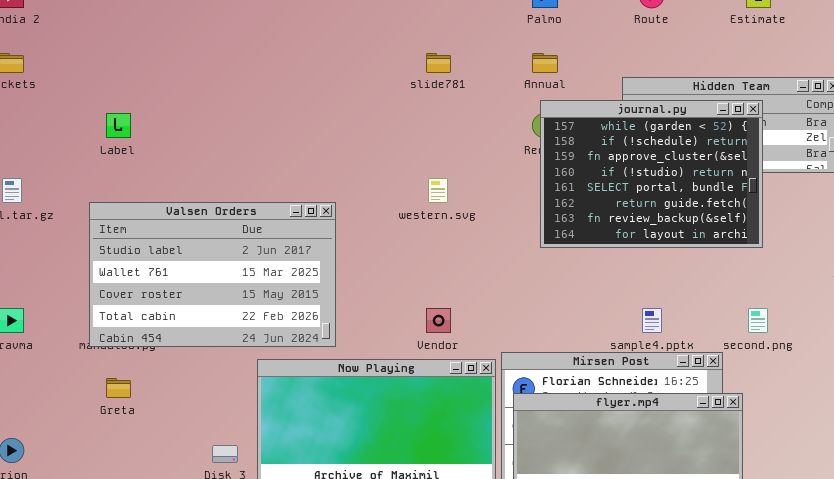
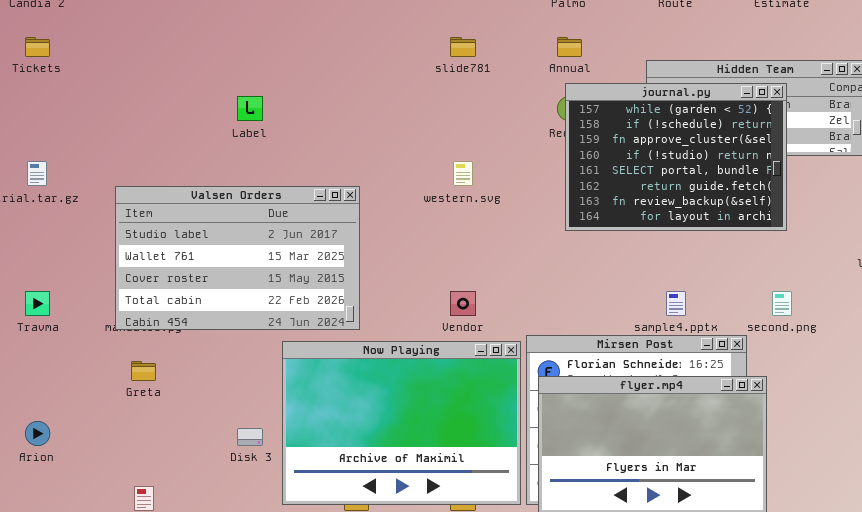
Label: [106,113,131,138] -> [237,96,263,121], moved

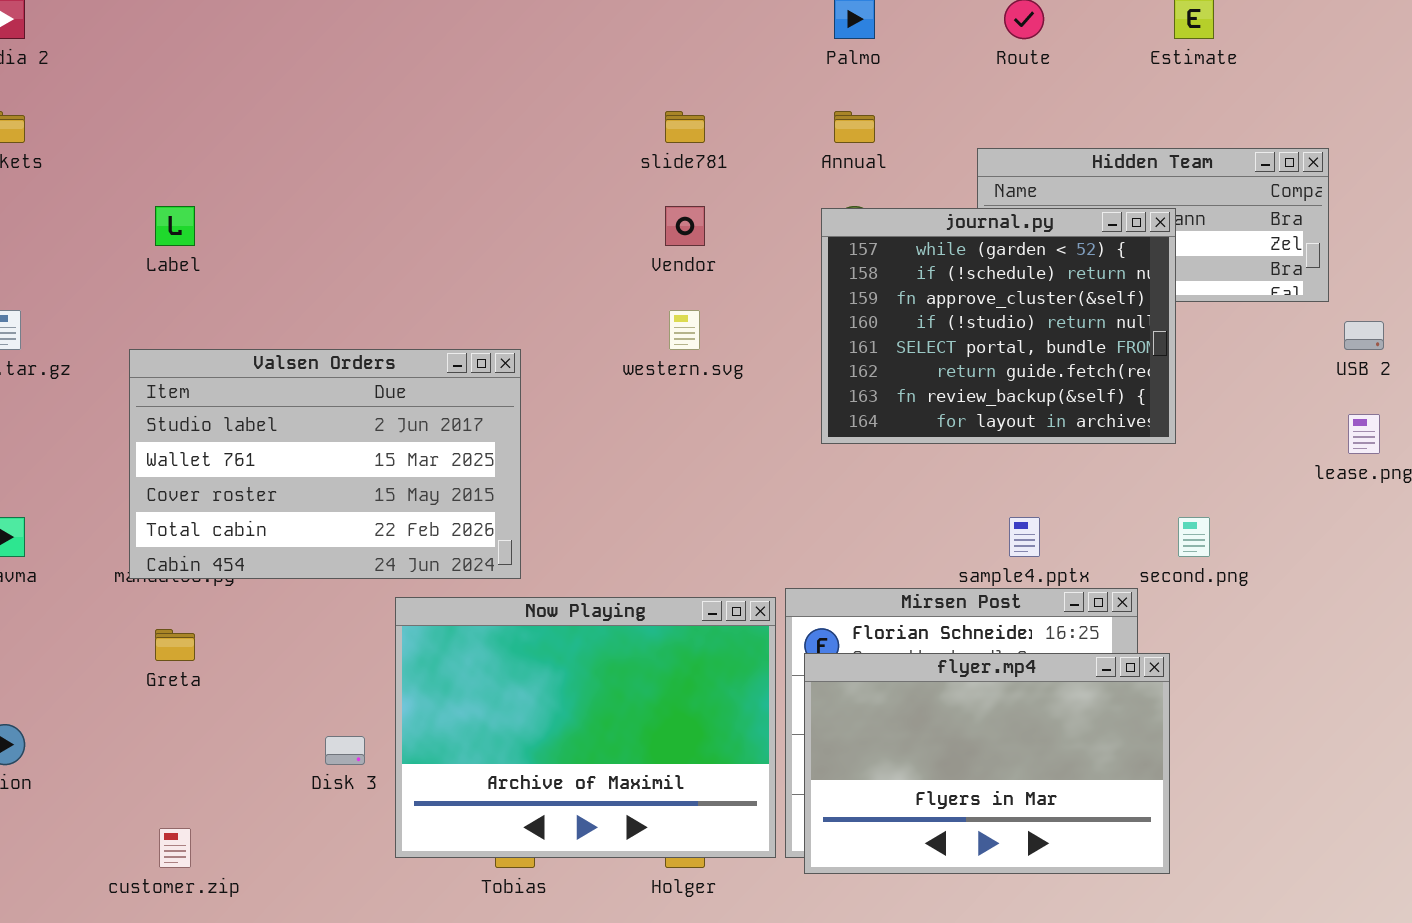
journal.py: [565,83,787,231] -> [821,208,1176,444], moved
Label: [237,96,263,121] -> [155,206,195,246], moved
Vendor: [450,291,476,316] -> [665,206,705,246], moved

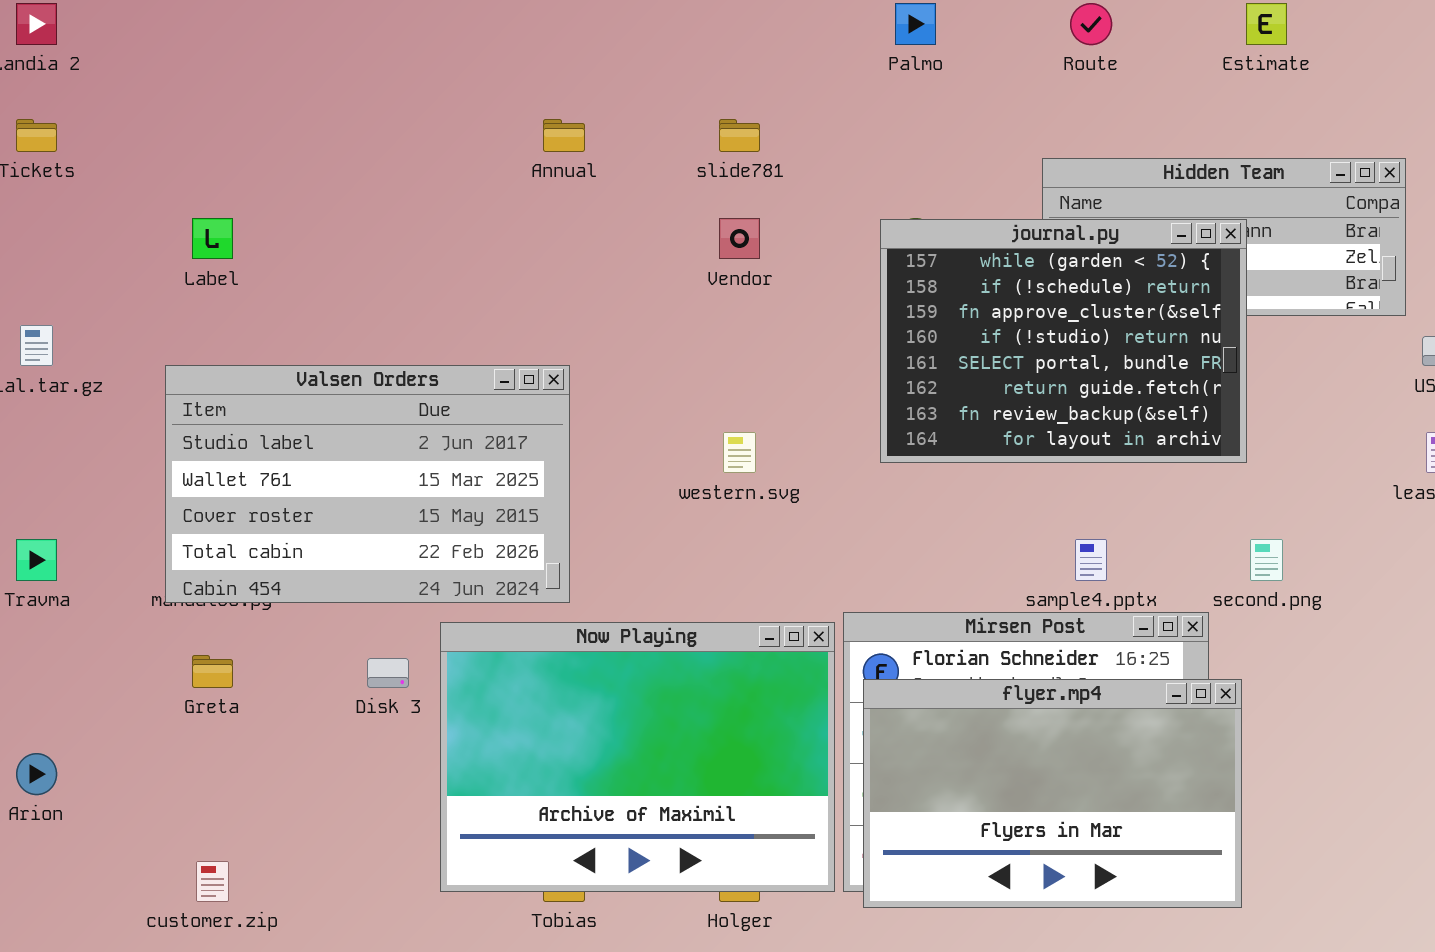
Annual: [834,111,875,143] -> [543,119,585,152], moved
western.svg: [669,310,700,350] -> [723,432,756,473], moved
Disk 3: [325,736,365,765] -> [367,658,409,688], moved

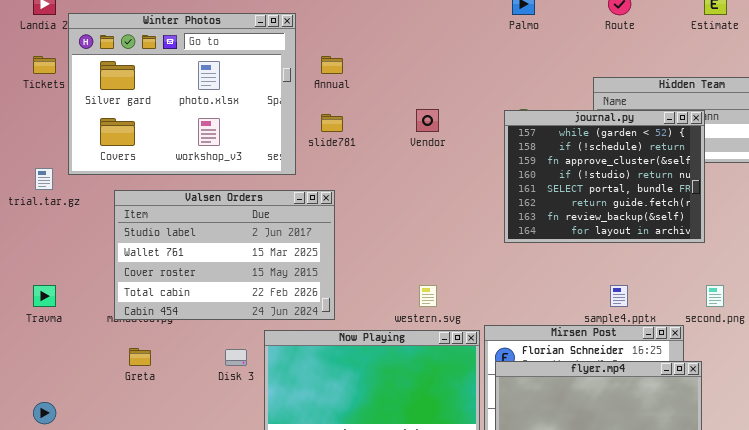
Winter Photos: none -> [68,13,296,175], opened
slide781: [719,119,760,152] -> [321,114,343,132], moved
western.svg: [723,432,756,473] -> [419,285,437,307], moved

